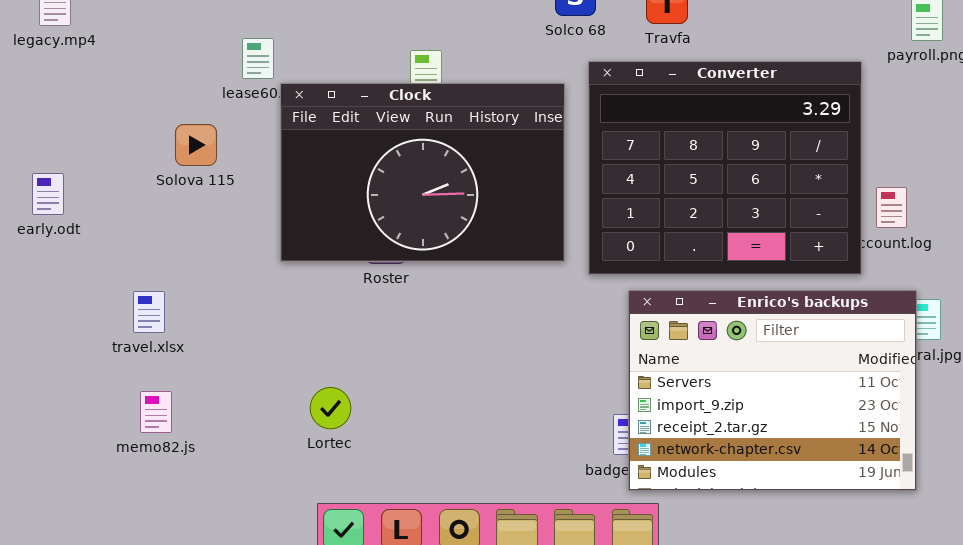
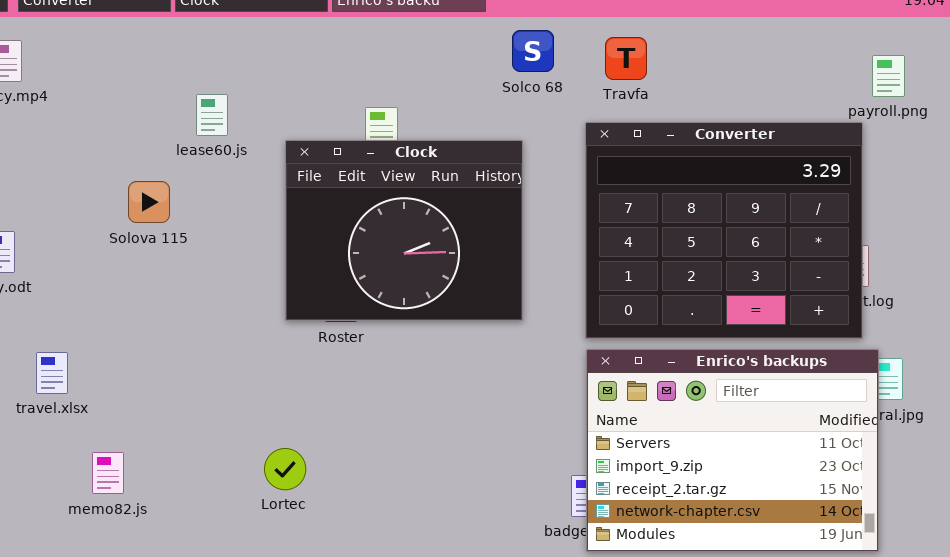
Converter: [588,61,862,275] -> [585,122,863,339], moved
Clock: [280,83,565,262] -> [285,140,523,321], resized
travel.xlsx: [133,291,165,333] -> [36,352,68,394], moved

